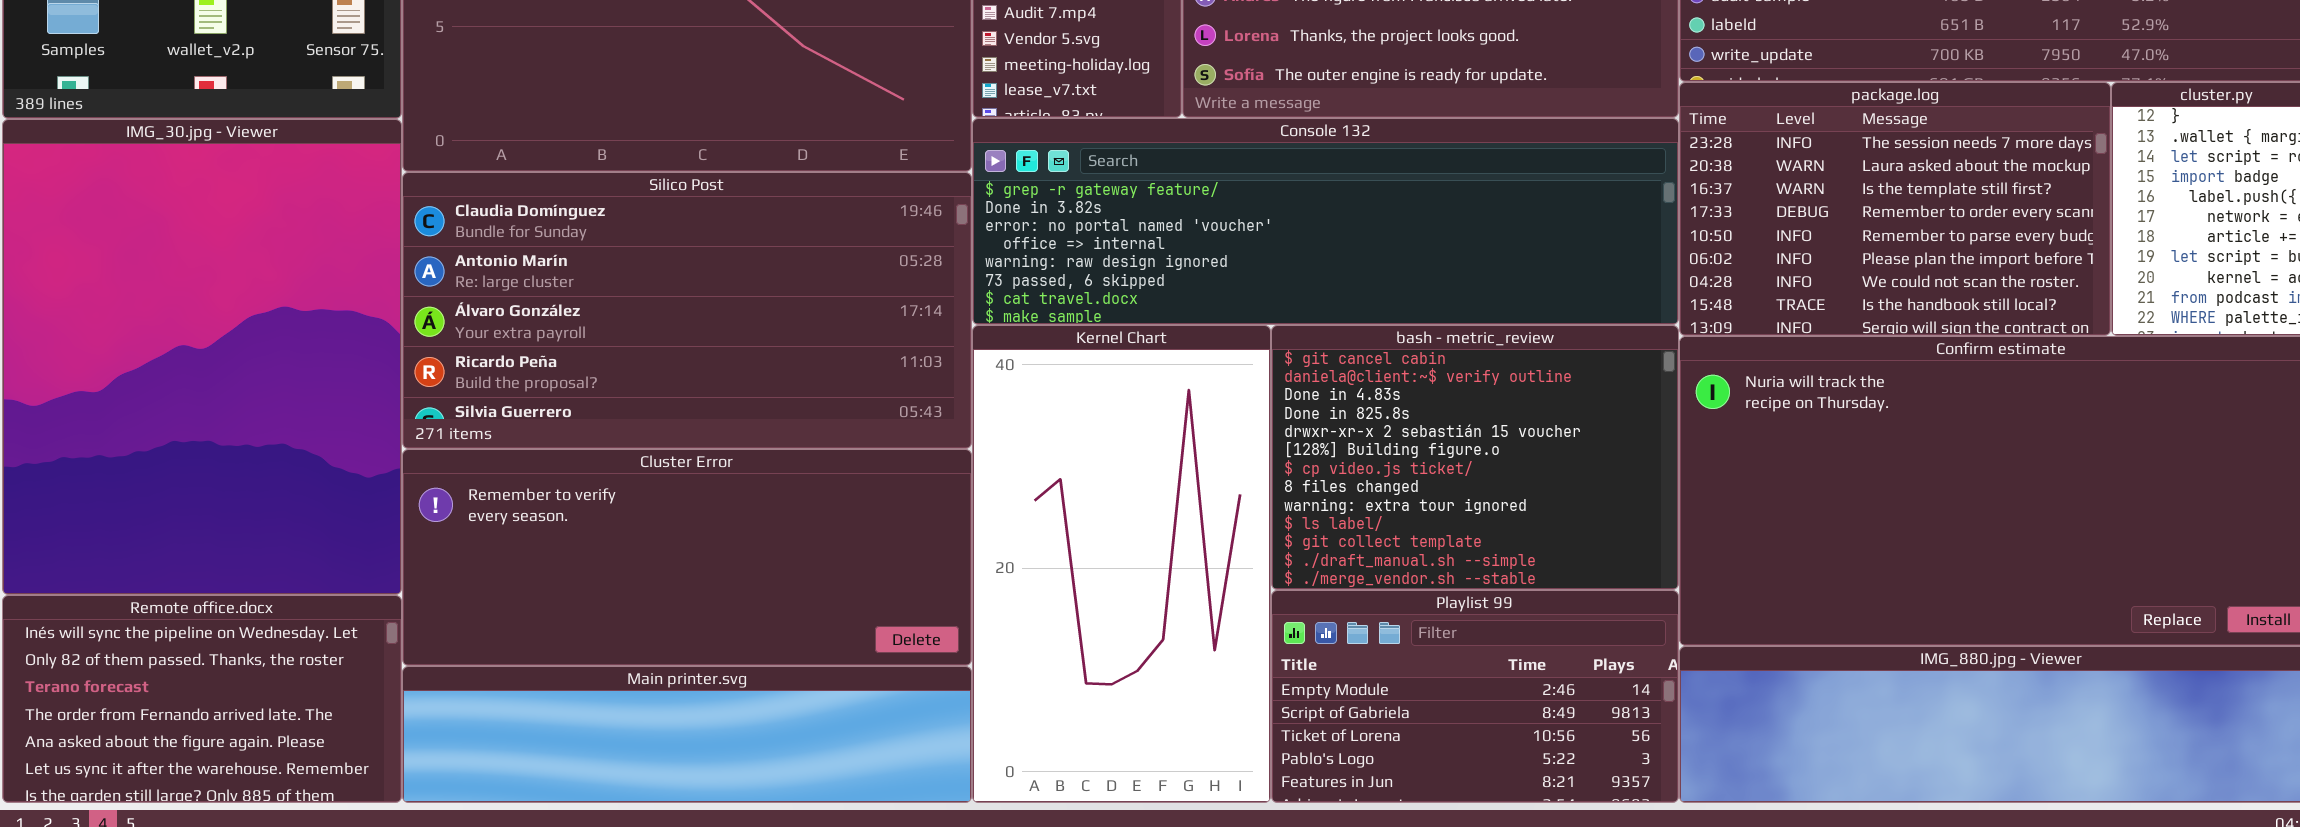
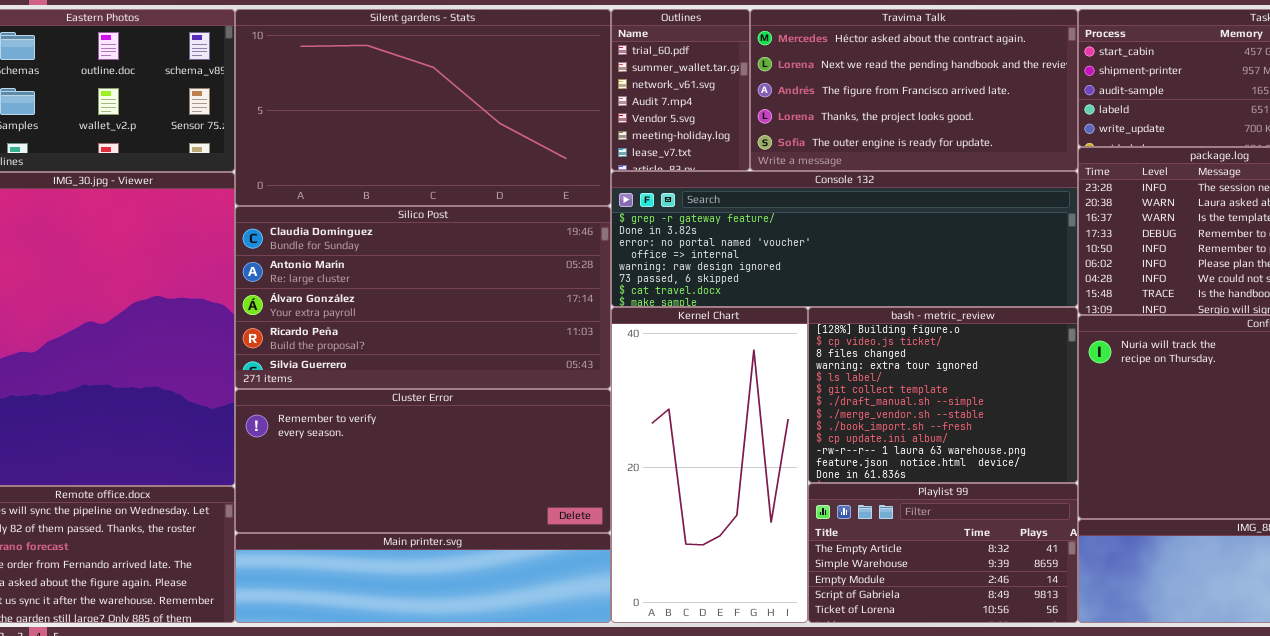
bash - metric_review: [1271,325,1679,590] -> [808,307,1078,483], scrolled down 5 rows
Playlist 99: [1271,590,1679,803] -> [808,483,1078,623], scrolled up 2 rows

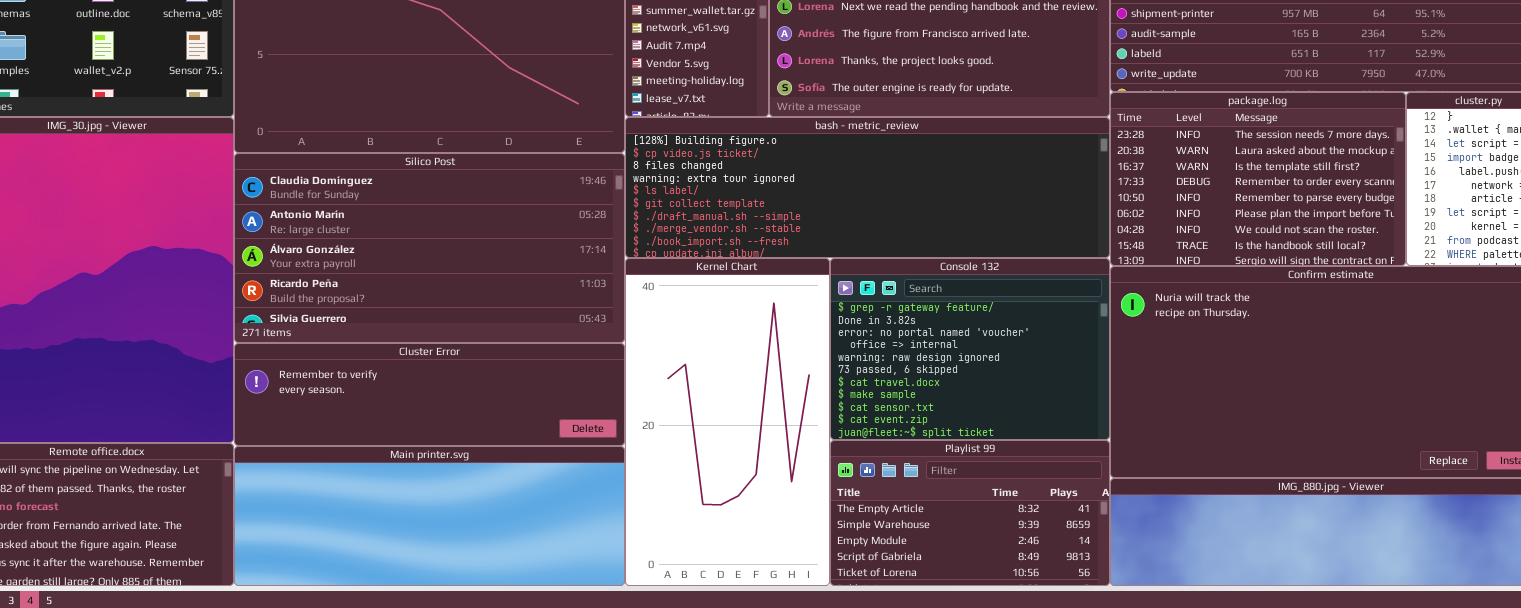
Console 132: [611,171,1078,307] -> [830,258,1110,440], moved, resized
bash - metric_review: [808,307,1078,483] -> [625,117,1110,258], moved, resized
Cluster Error: [235,389,611,533] -> [234,343,625,446], resized
Main printer.svg: [235,533,611,623] -> [234,446,625,586], resized

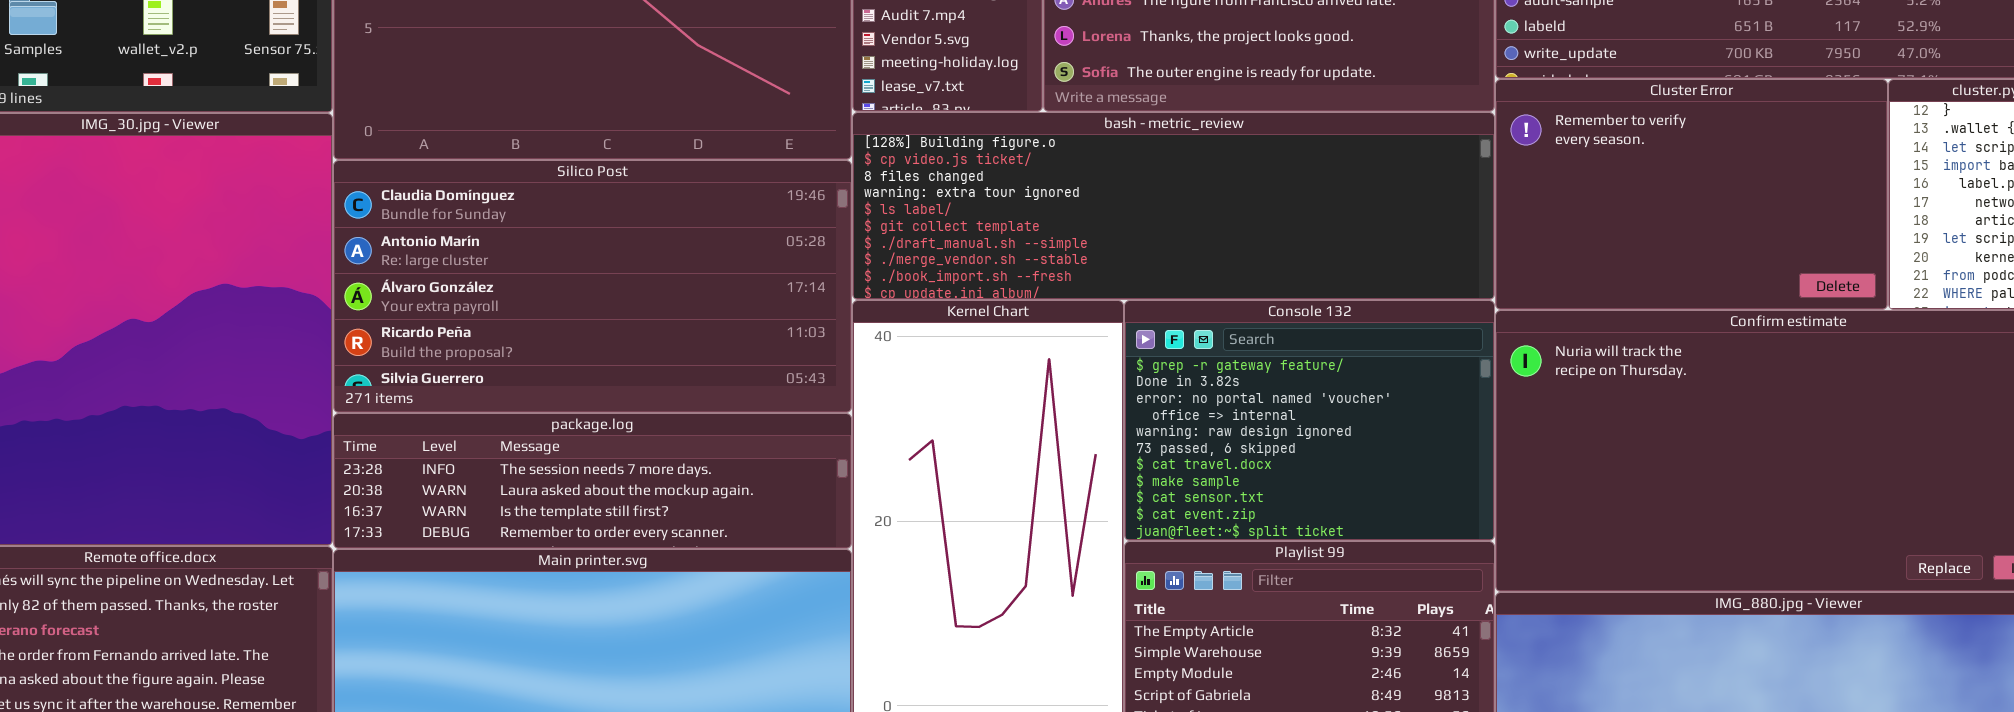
package.log: [1110,92,1406,266] -> [333,413,852,549], moved, resized
Cluster Error: [234,343,625,446] -> [1495,79,1888,310], moved, resized

